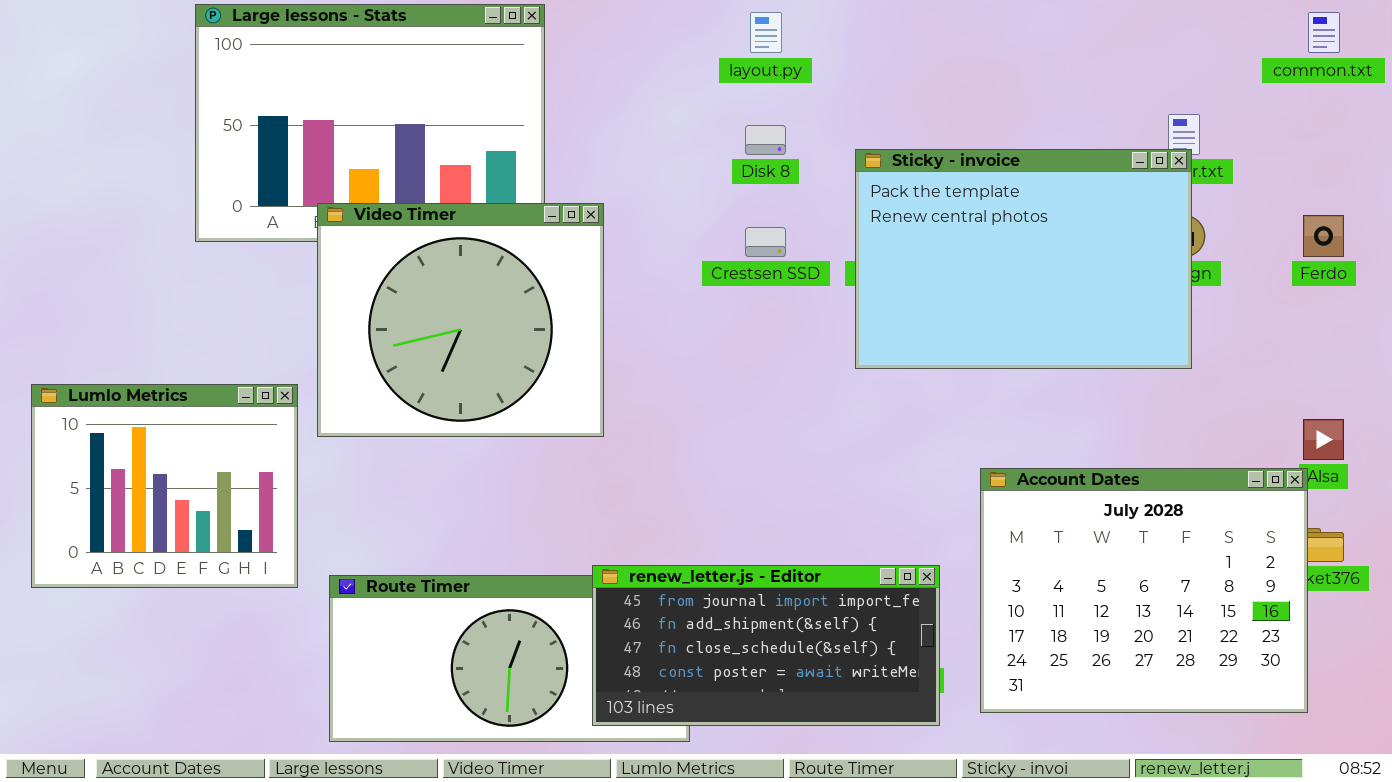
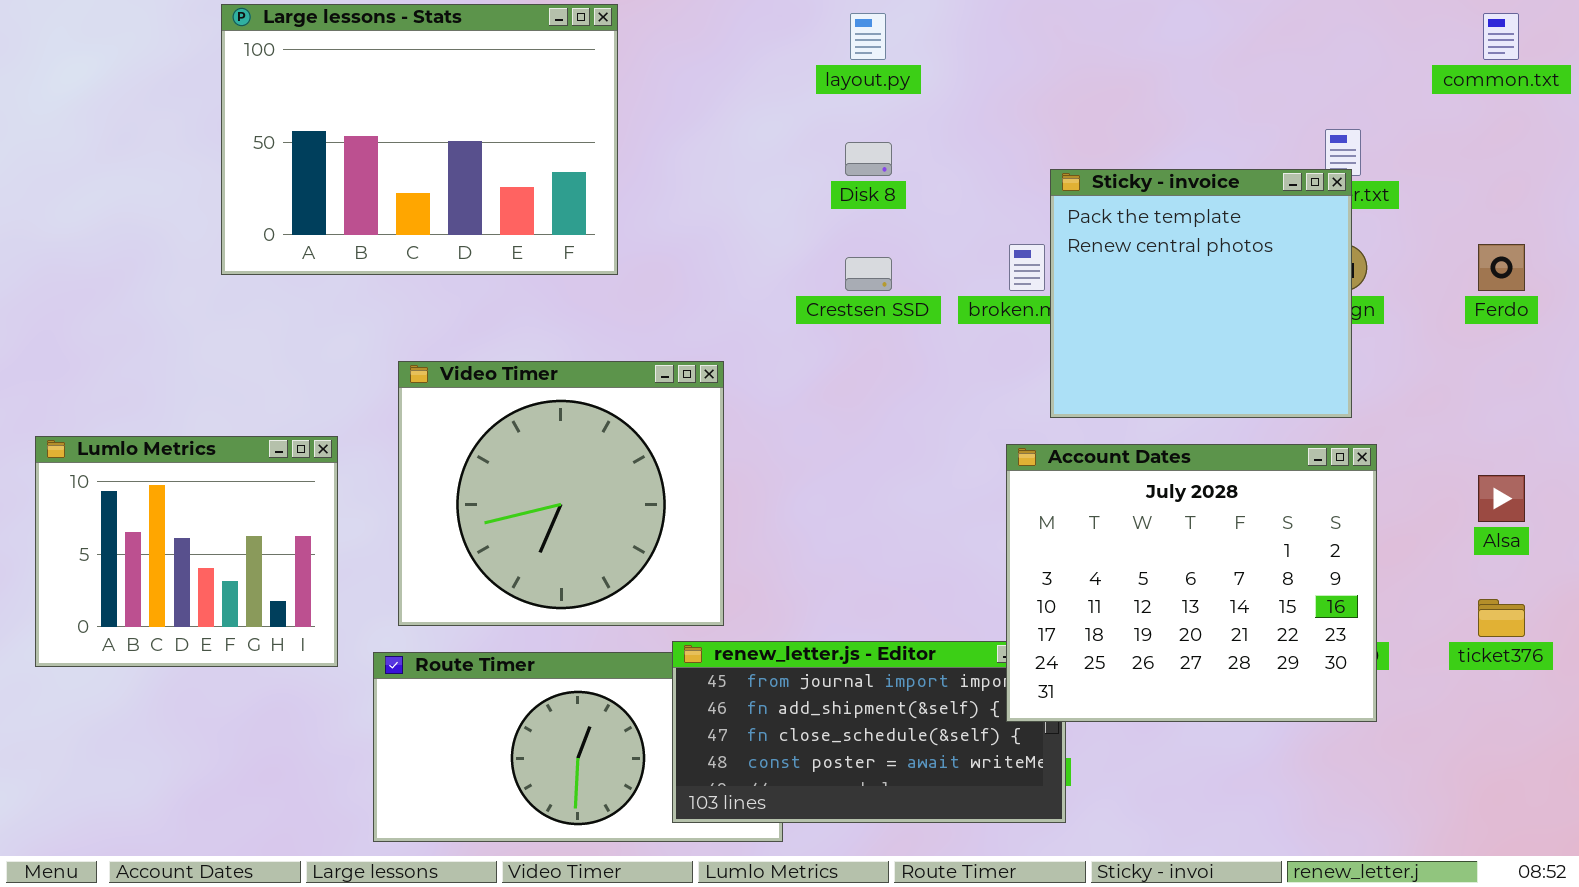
Sticky - invoice: [855,149,1192,369] -> [1050,169,1352,418], resized
Video Timer: [317,203,604,437] -> [398,361,724,626], moved
Account Dates: [980,468,1308,713] -> [1006,444,1377,722], moved

